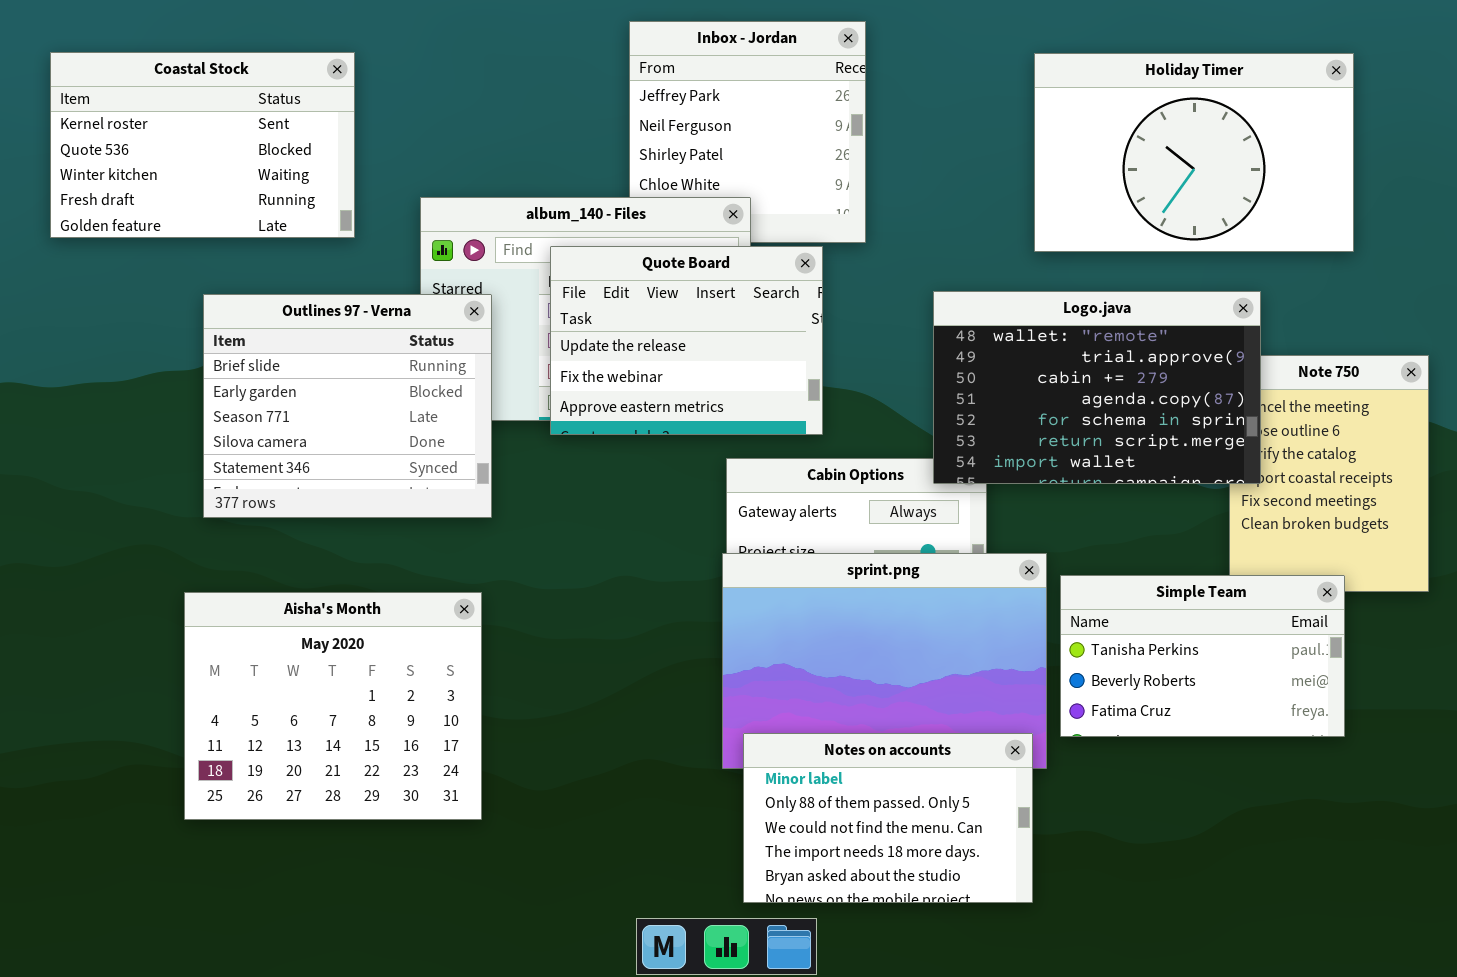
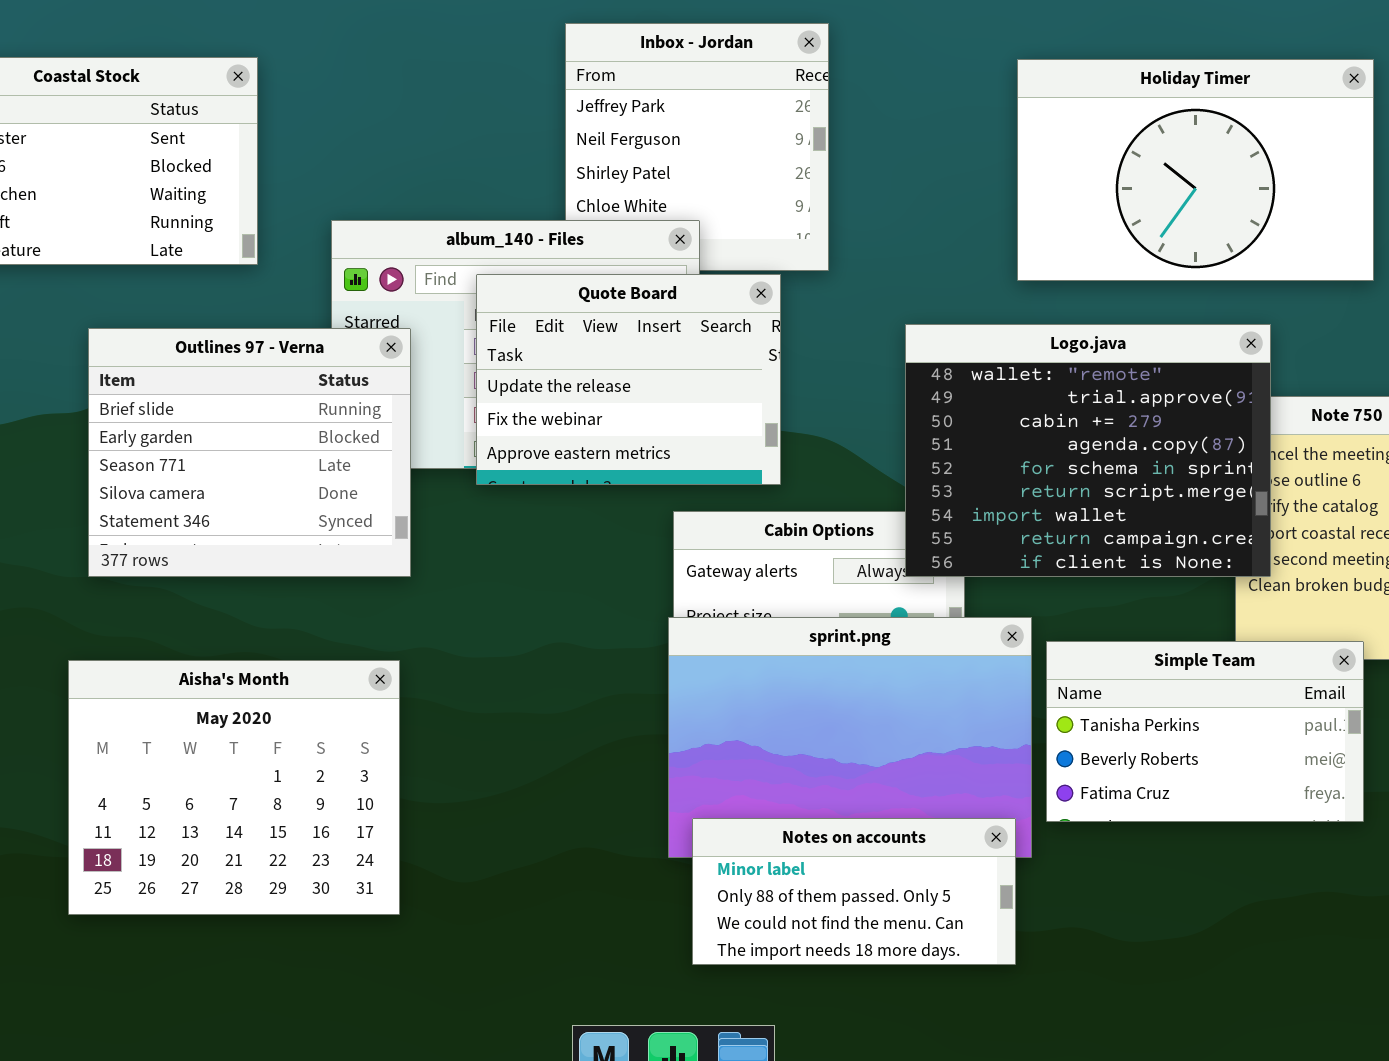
Logo.java: [933,291,1261,484] -> [905,324,1271,577], resized
Notes on accounts: [743,733,1033,903] -> [692,818,1016,965], resized

